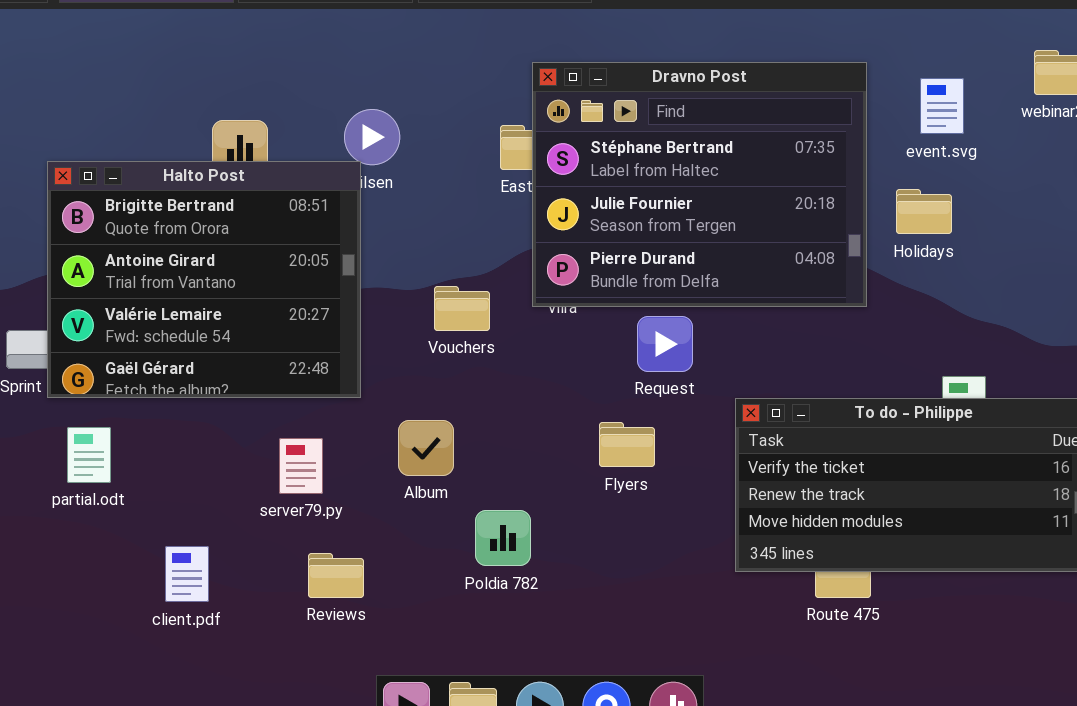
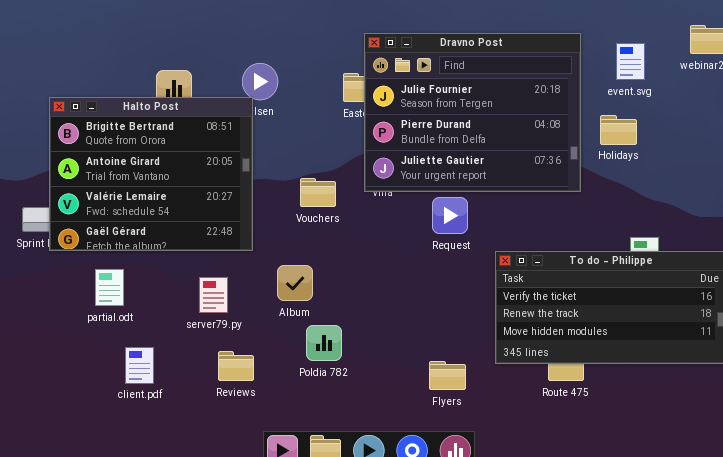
Dravno Post: [532,62,867,307] -> [364,33,581,192], scrolled down 1 row
Flyers: [599,422,655,467] -> [429,361,466,390], moved
partial.odt: [67,427,111,483] -> [95,269,124,306], moved
Poldia 782: [475,510,531,566] -> [306,325,342,361], moved

